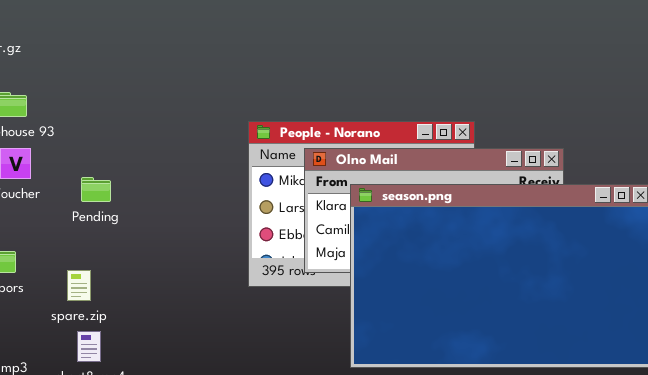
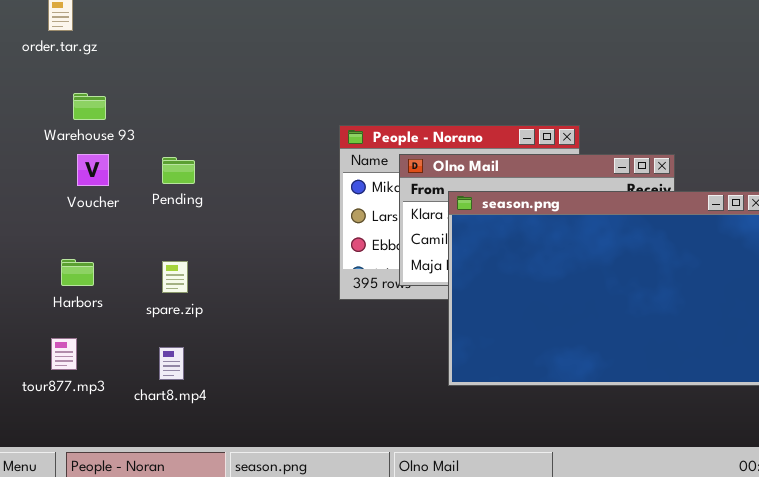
Pending: [81,177,111,202] -> [162,157,195,184], moved
spare.zip: [67,270,91,301] -> [162,261,188,293], moved

